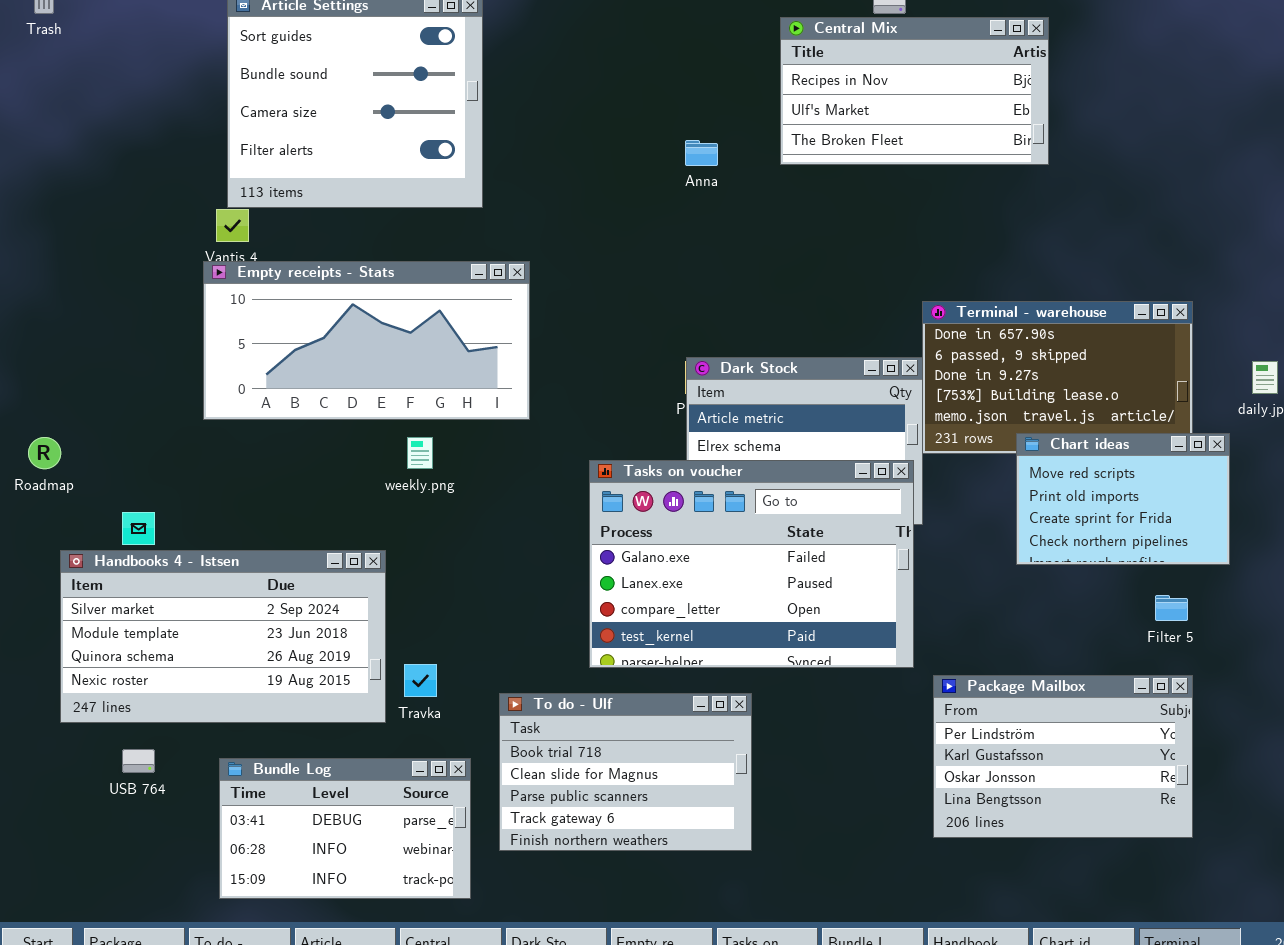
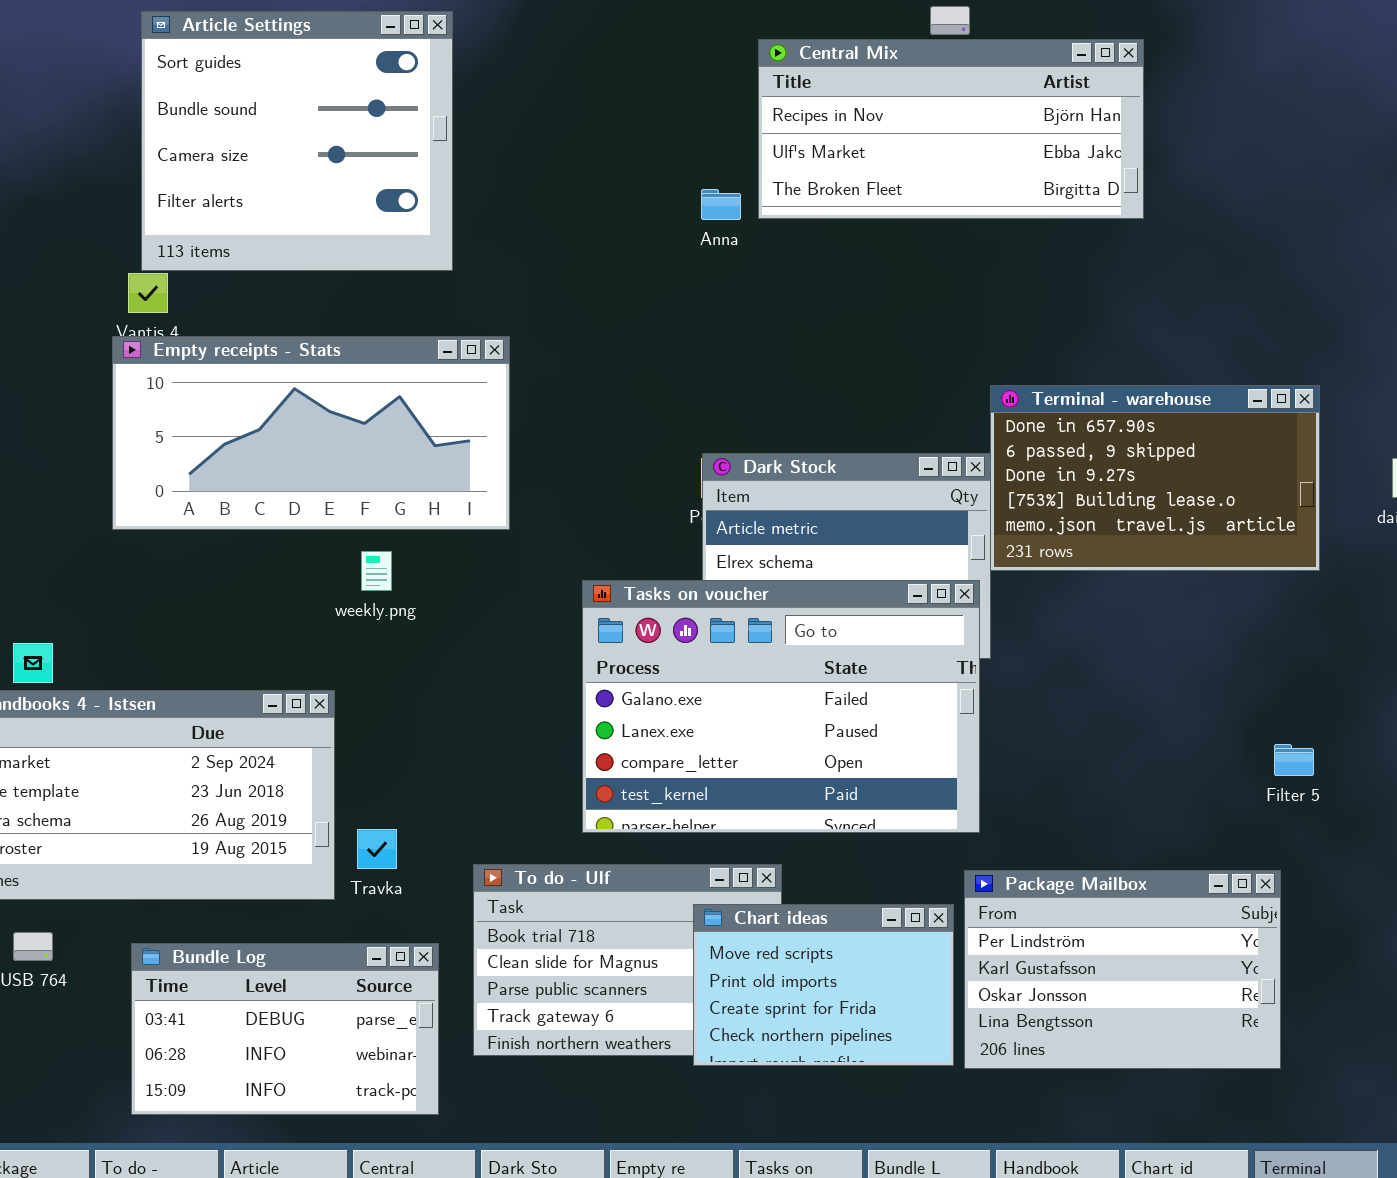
Central Mix: [780,17,1049,165] -> [758,39,1144,219], resized
Chart ideas: [1016,433,1230,565] -> [693,904,954,1066], moved
Package Mailbox: [933,675,1193,838] -> [964,870,1281,1069], moved

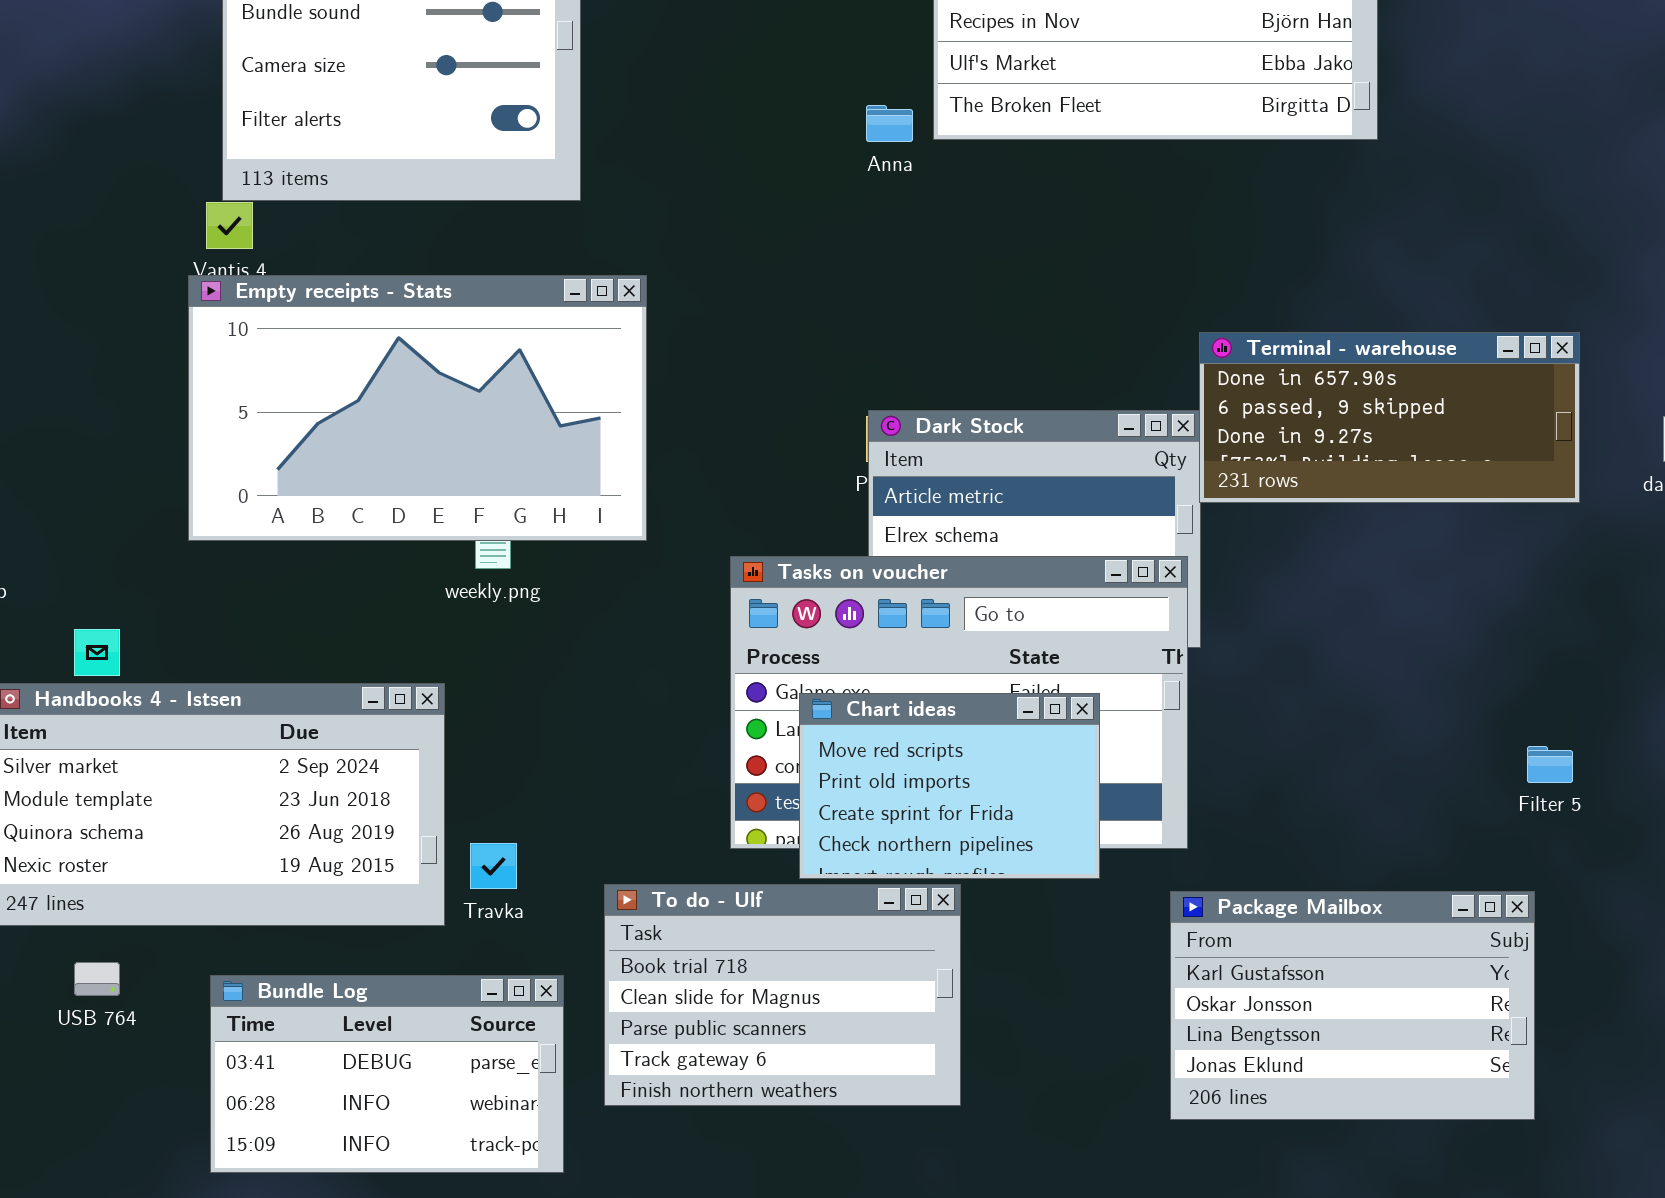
Empty receipts - Stats: [112,336,510,530] -> [188,275,647,541], resized
Terminal - warehouse: [990,385,1320,571] -> [1199,332,1580,503], resized
Package Mailbox: [964,870,1281,1069] -> [1170,891,1535,1120], scrolled down 1 row
Chart ideas: [693,904,954,1066] -> [799,693,1100,879], moved

